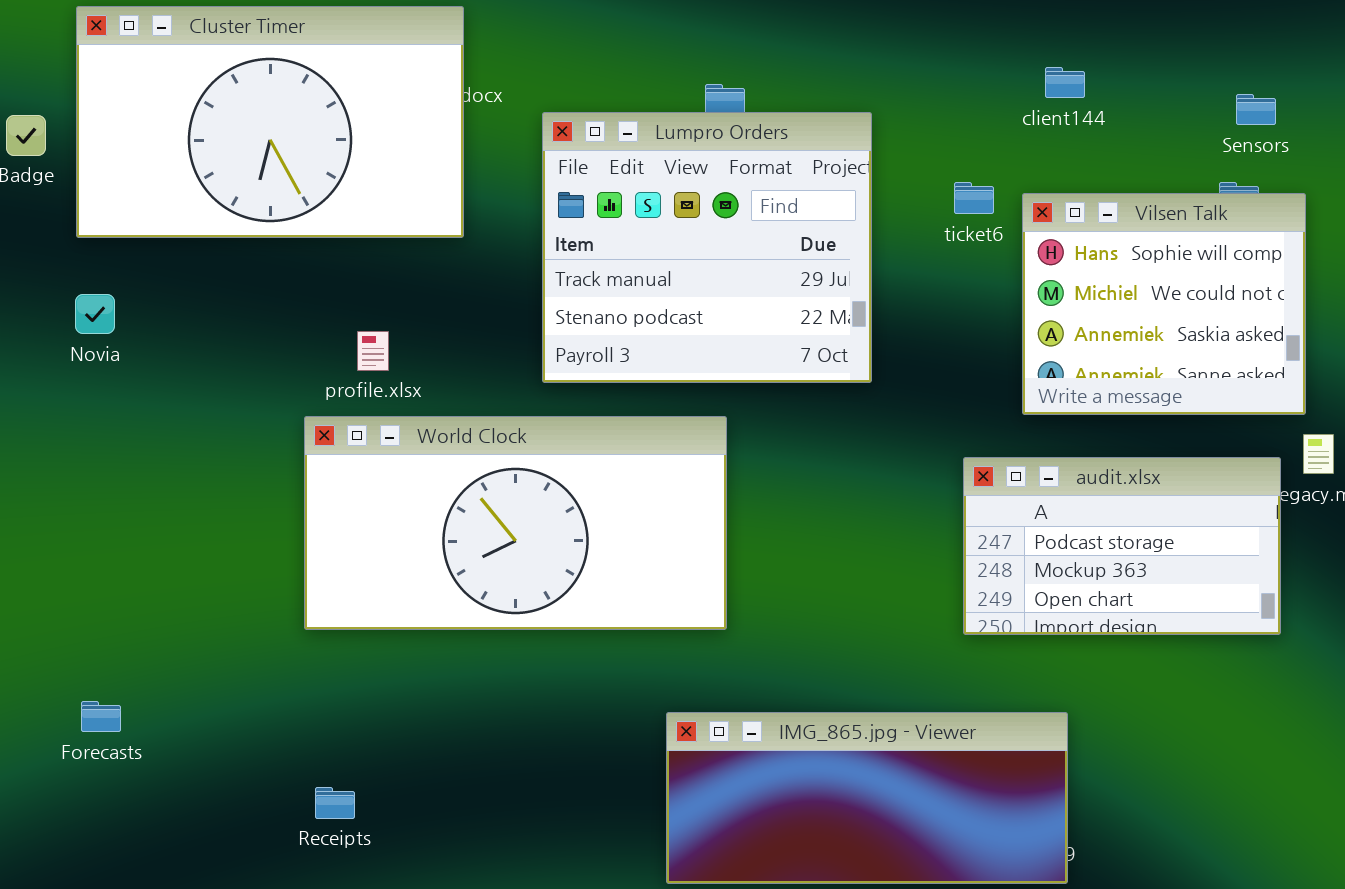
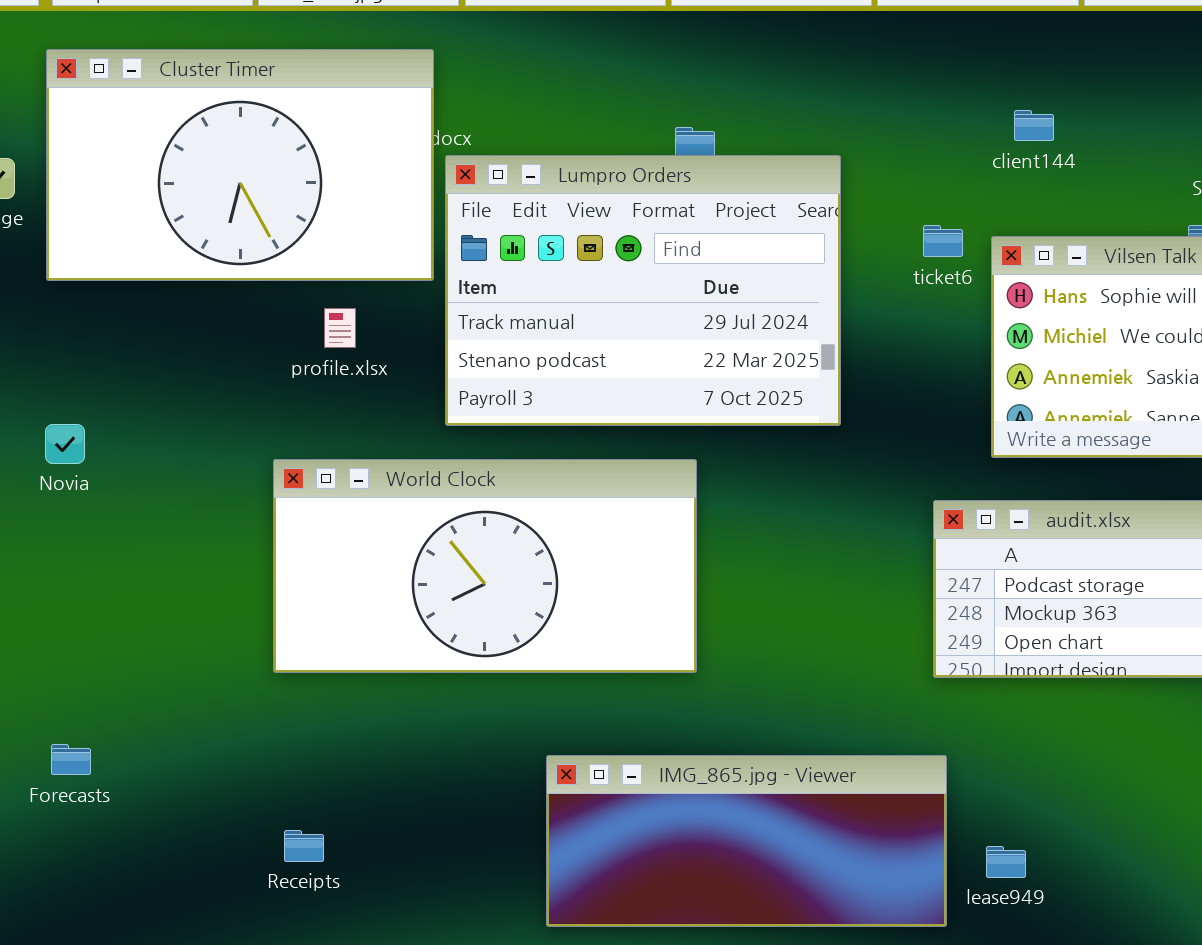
Lumpro Orders: [542,112,872,383] -> [445,155,841,426], resized
Novia: [75,294,115,334] -> [45,424,85,464], moved
profile.xlsx: [357,331,389,371] -> [324,308,356,348], moved
IMG_865.jpg - Viewer: [666,712,1068,884] -> [546,755,947,927], moved

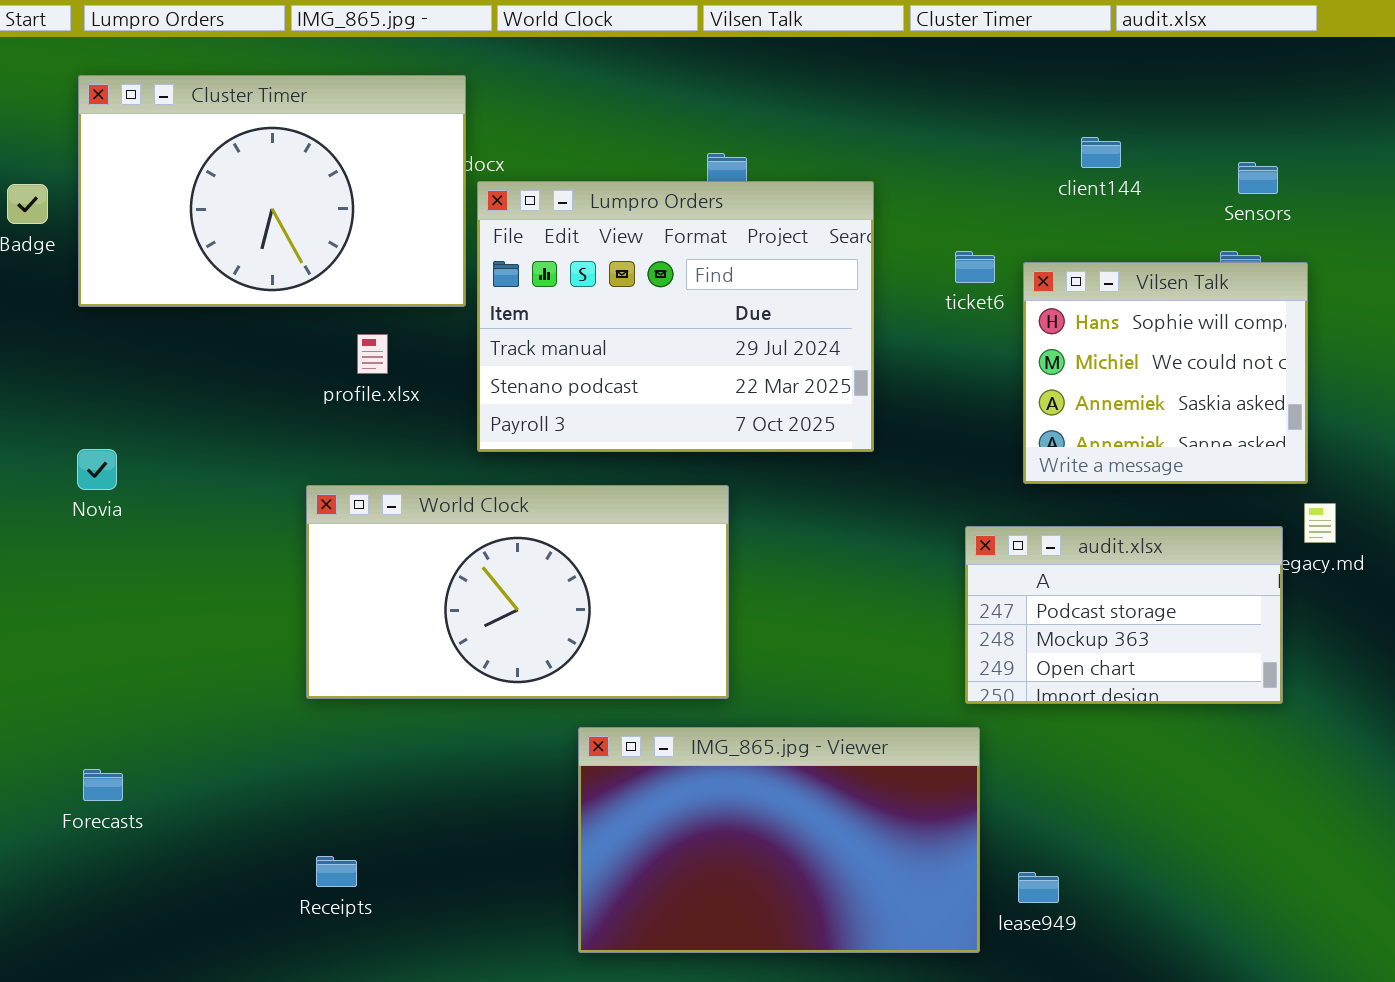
client144: [1014,110,1054,141] -> [1081,137,1121,168], moved
IMG_865.jpg - Viewer: [546,755,947,927] -> [578,727,980,953], resized

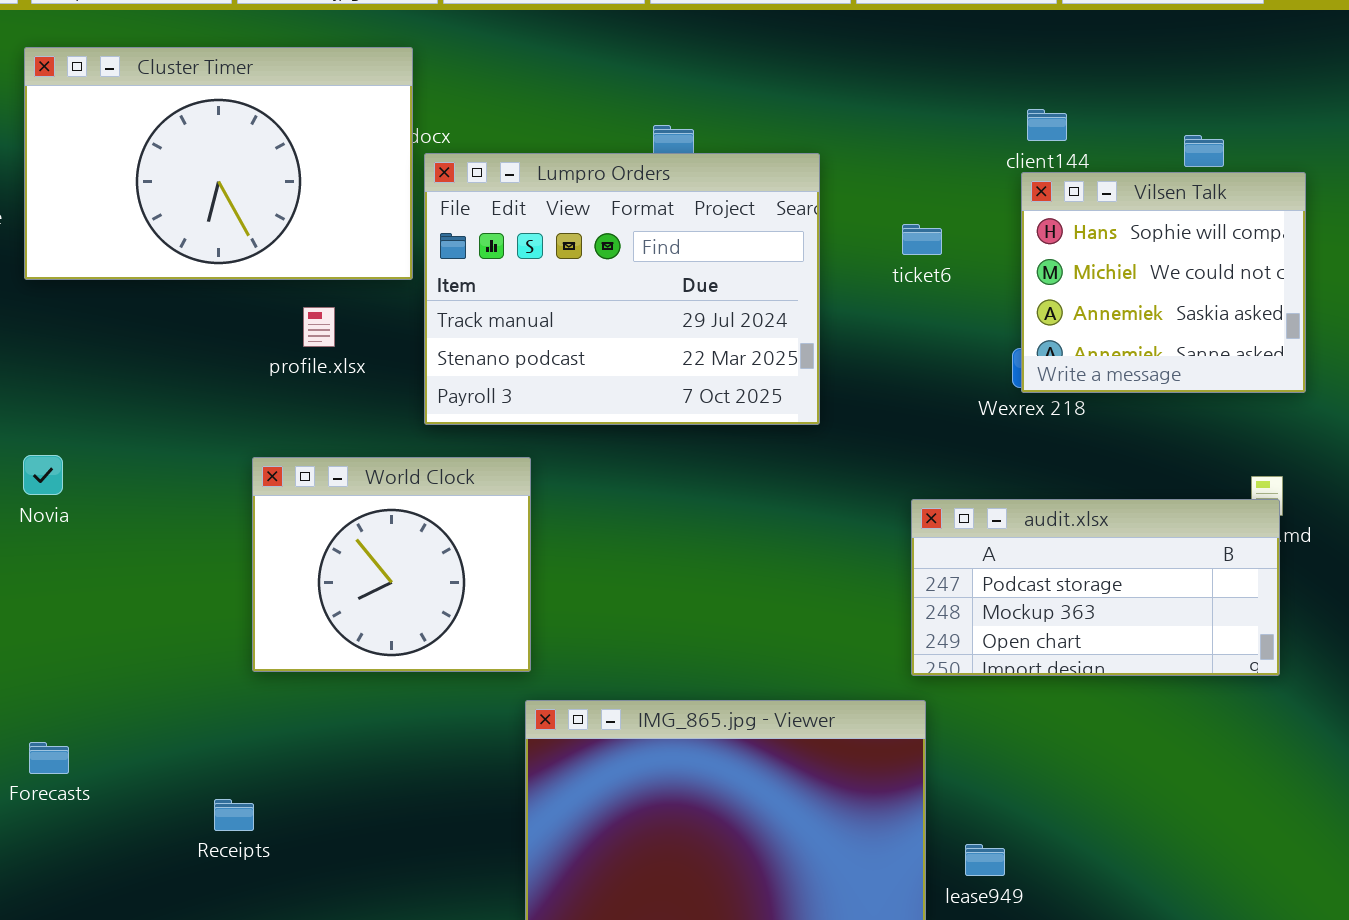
Vilsen Talk: [1023,262,1308,484] -> [1021,172,1306,393], moved
Novia: [77,449,117,490] -> [23,455,63,495], moved
World Clock: [306,485,729,699] -> [252,457,531,672], resized
audit.xlsx: [965,526,1283,704] -> [911,499,1280,676], resized
Receipts: [316,856,357,887] -> [214,799,254,831], moved

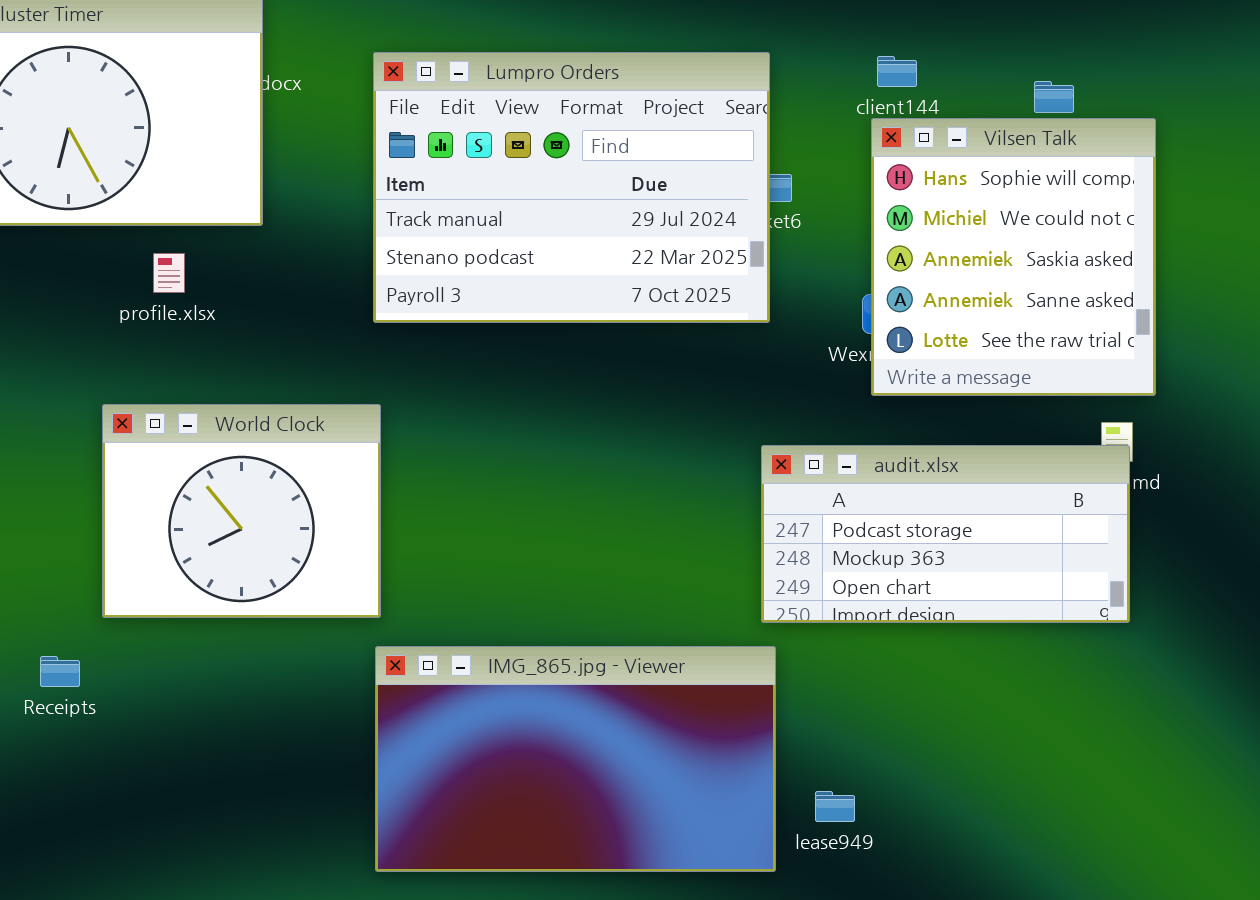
Lumpro Orders: [424,153,820,425] -> [373,52,770,323], moved
Vilsen Talk: [1021,172,1306,393] -> [871,118,1156,396], resized
Receipts: [214,799,254,831] -> [40,656,80,687], moved

